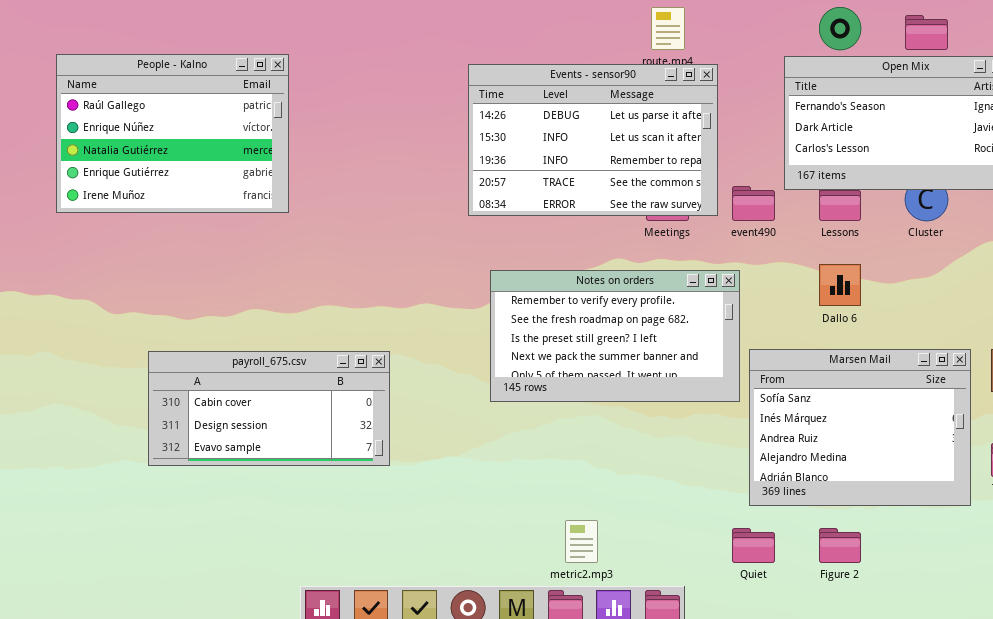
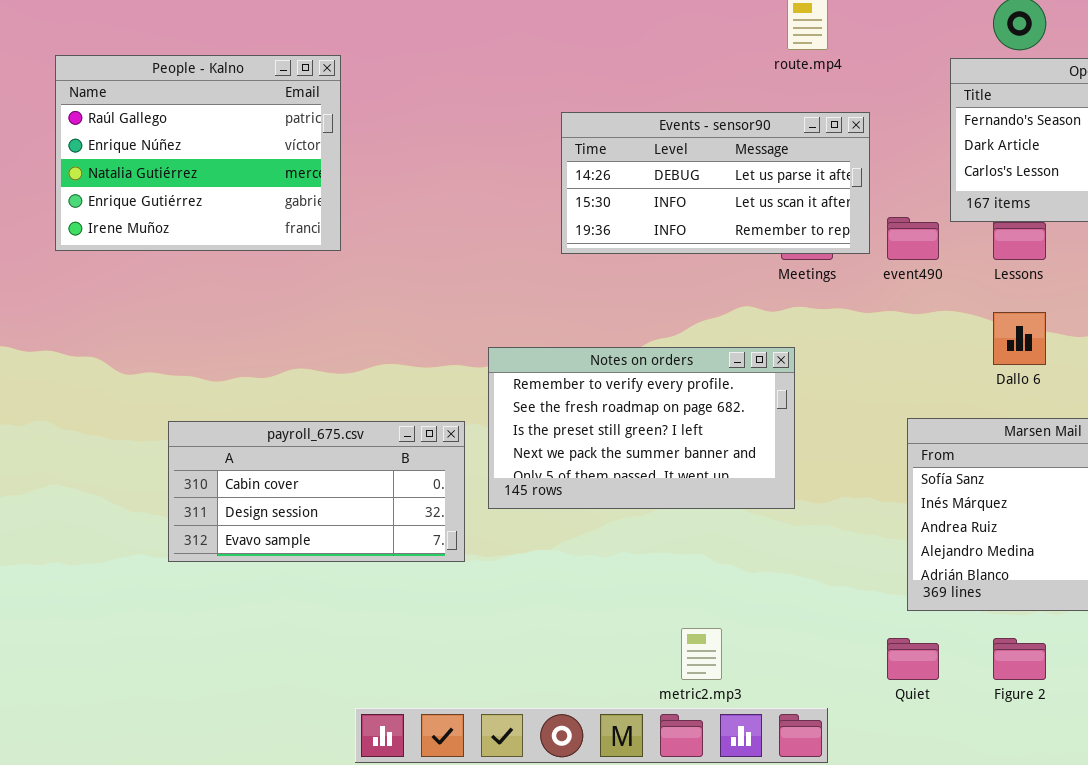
Events - sensor90: [468,64,718,216] -> [561,112,870,254], resized
Notes on orders: [490,270,740,402] -> [488,347,795,509], moved

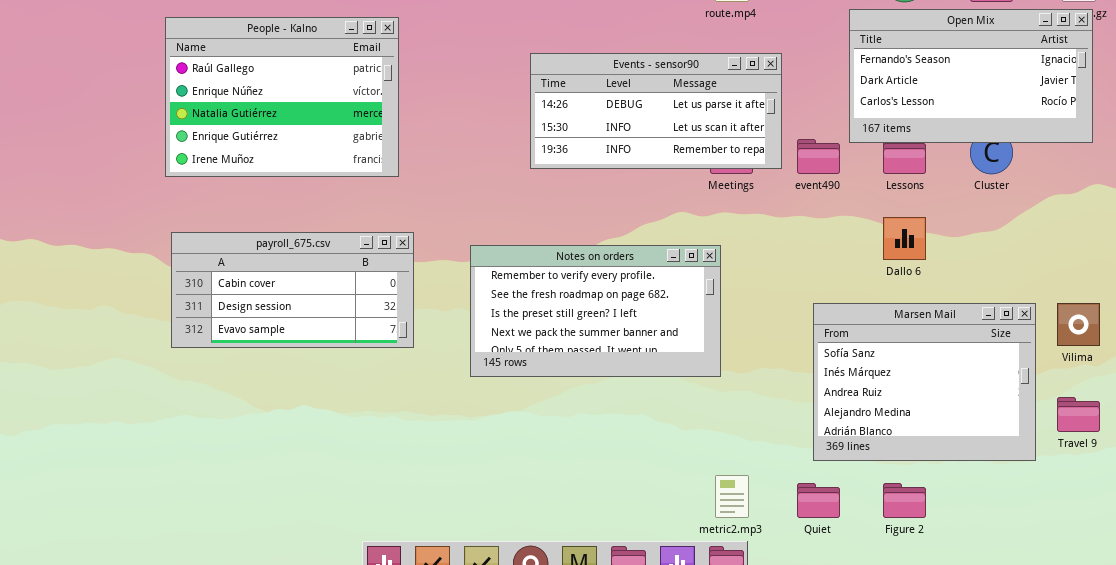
People - Kalno: [55,55,341,251] -> [165,17,399,177], moved
payroll_675.csv: [168,421,465,562] -> [171,232,414,348], moved
metric2.mp3: [681,628,722,680] -> [715,475,749,518], moved

